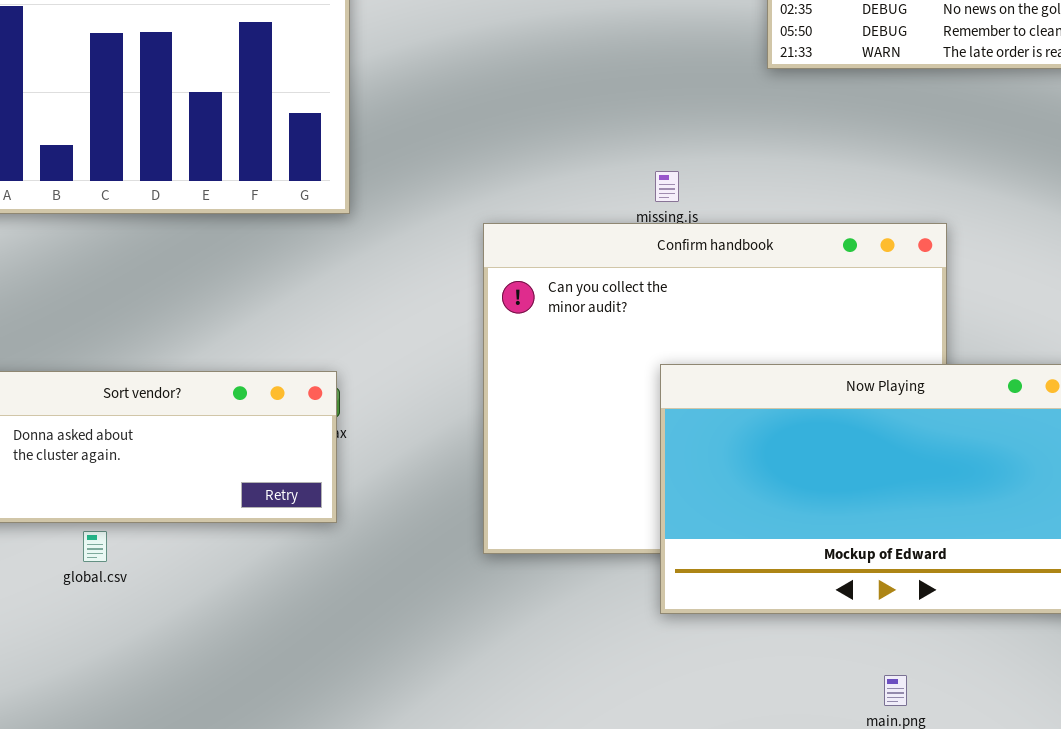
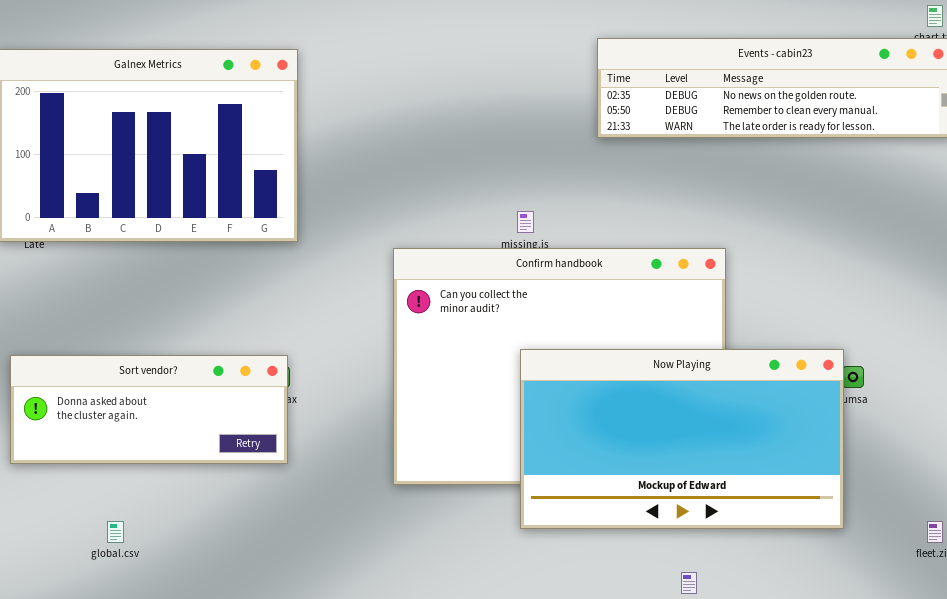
global.csv: [83,531,107,562] -> [107,521,124,543], moved

